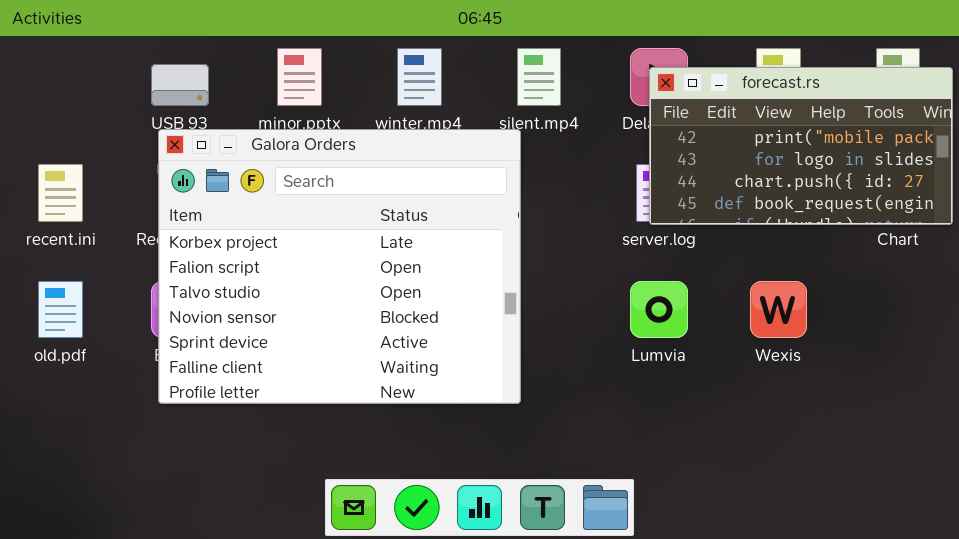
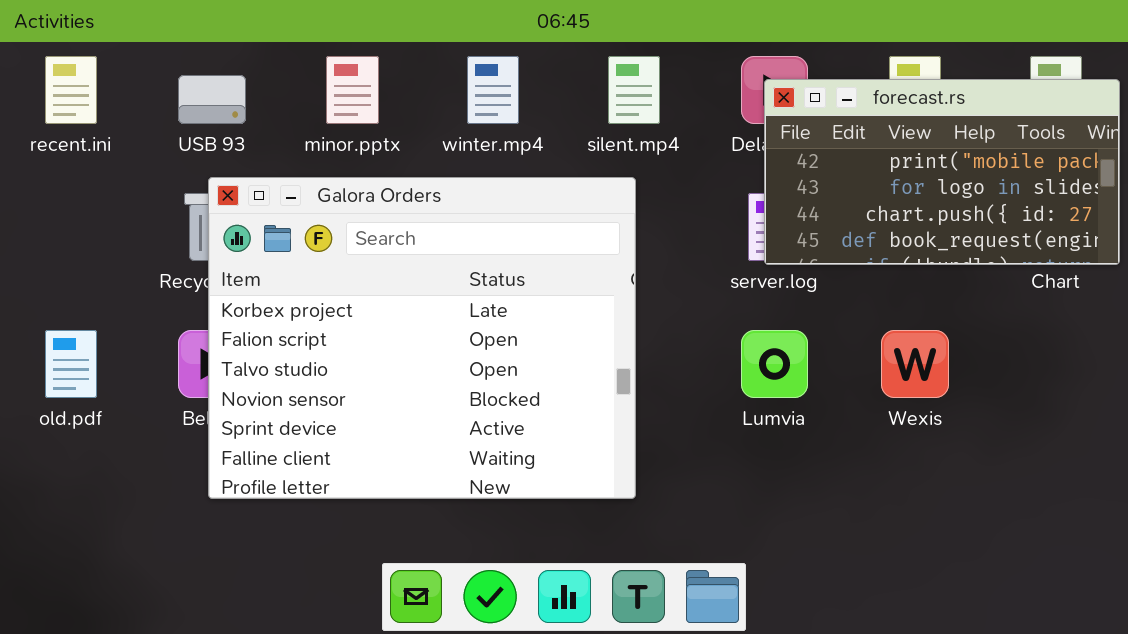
Galora Orders: [158,129,521,404] -> [208,177,636,499], moved
recent.ini: [38,164,83,222] -> [45,56,97,124], moved

